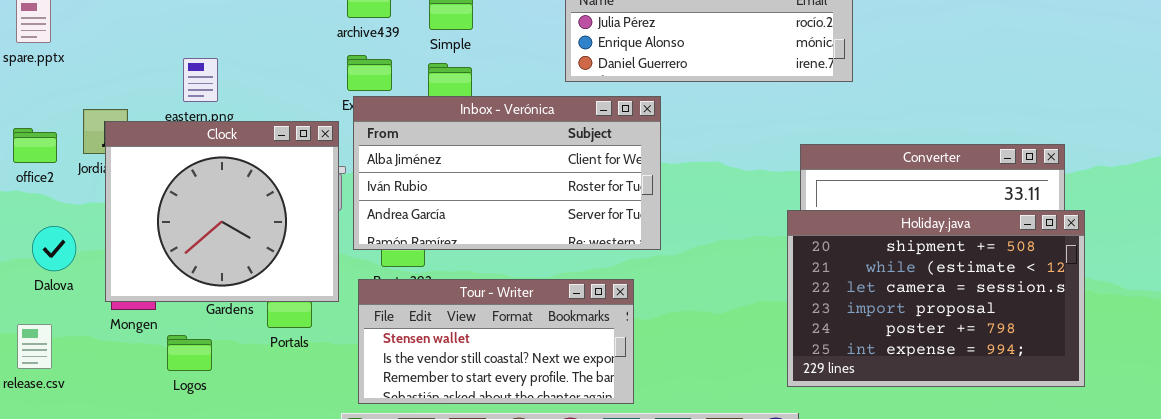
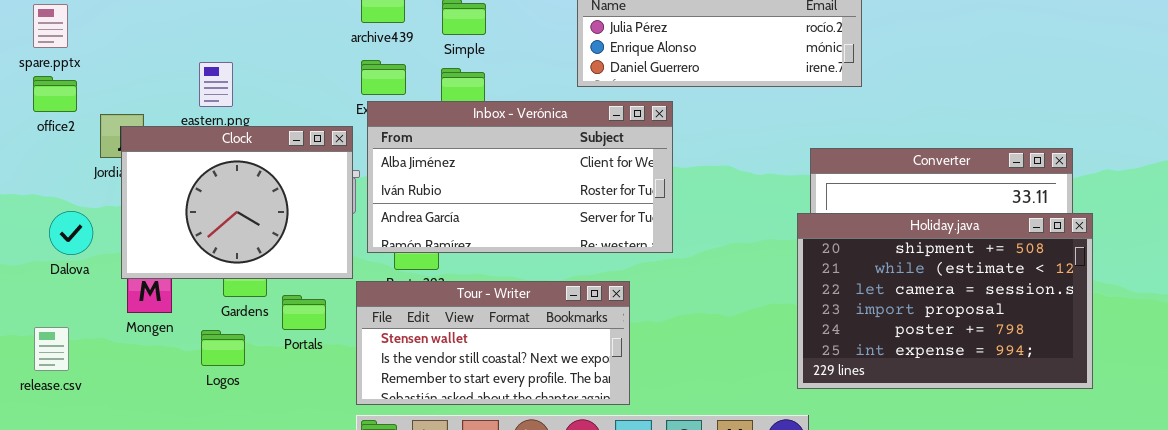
Clock: [105,121,339,302] -> [121,126,353,279], resized
office2: [13,128,57,163] -> [33,76,77,112], moved
Dalova: [32,226,76,271] -> [49,211,93,255], moved
Tour - Writer: [358,279,634,404] -> [356,281,630,405], moved
Logos: [167,335,212,371] -> [201,330,245,366], moved

